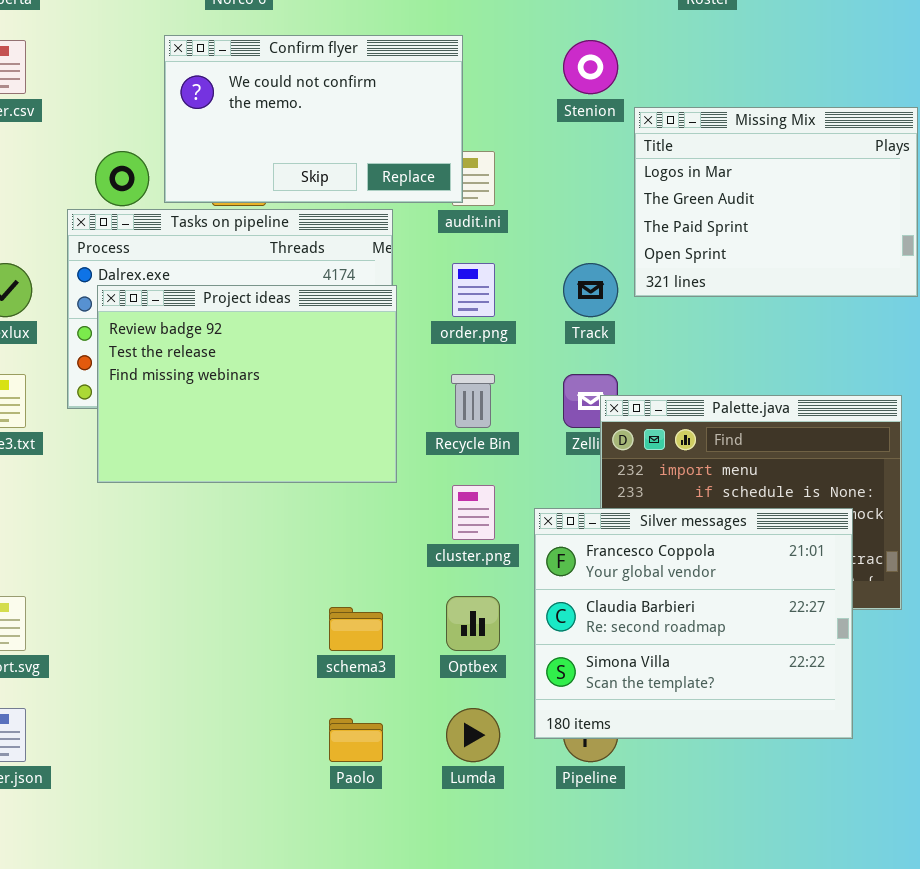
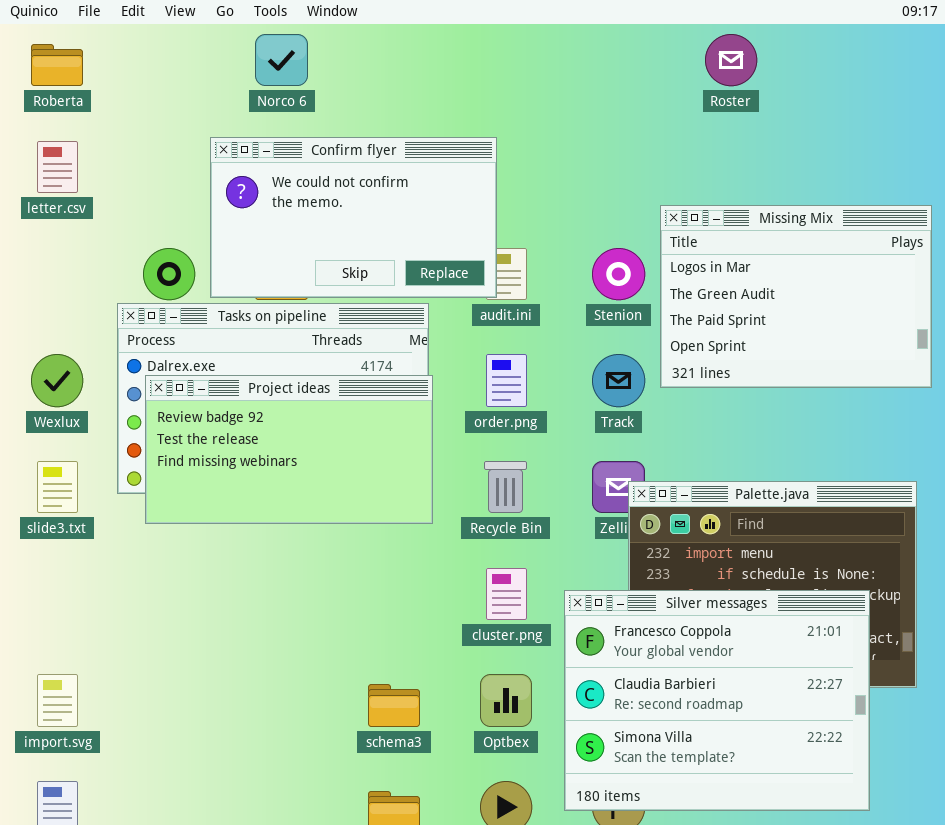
Stenion: [563,40,618,94] -> [592,248,645,300], moved
Project ideas: [97,285,397,483] -> [145,375,433,524], resized

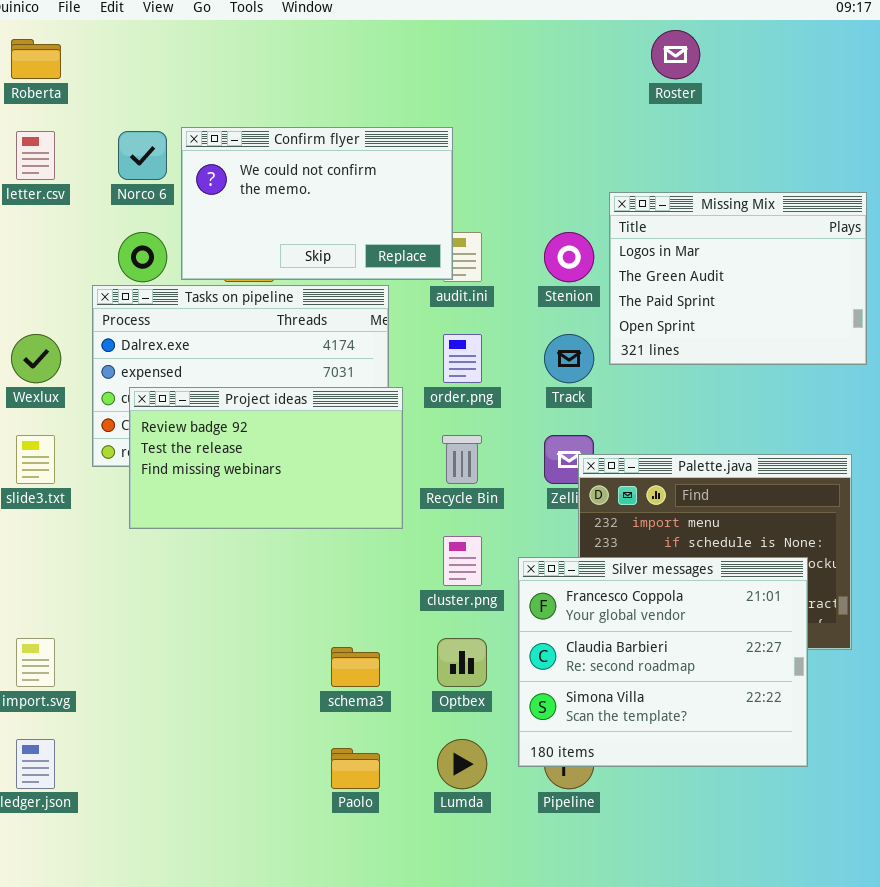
Norco 6: [255,34,308,86] -> [118,131,167,180], moved
Project ideas: [145,375,433,524] -> [129,387,403,529], moved

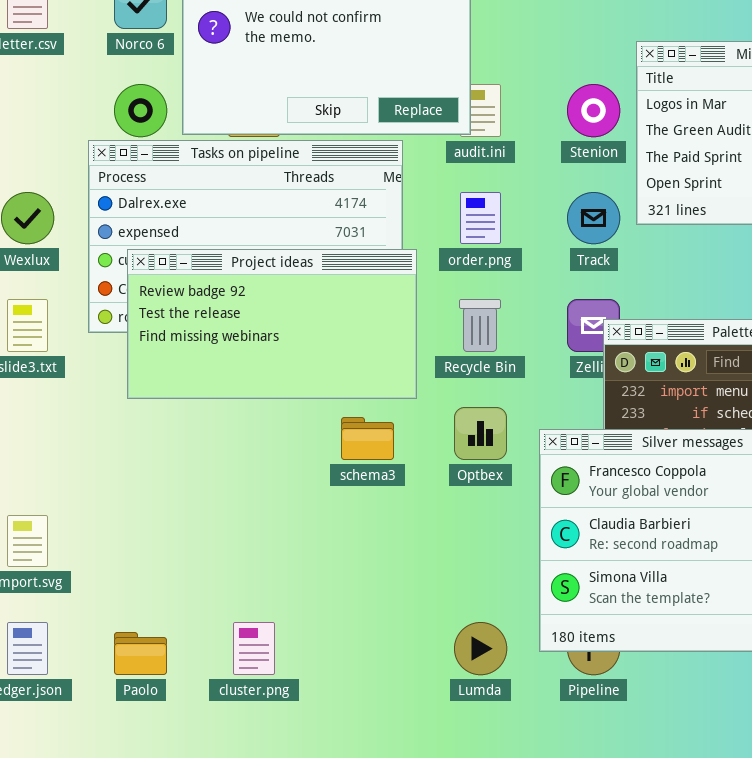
cluster.png: [443,536,482,586] -> [233,622,275,675], moved
Optbex: [437,638,487,687] -> [454,407,507,460], moved
schema3: [331,647,380,687] -> [341,417,394,460], moved
Paolo: [331,748,380,789] -> [114,632,167,675], moved

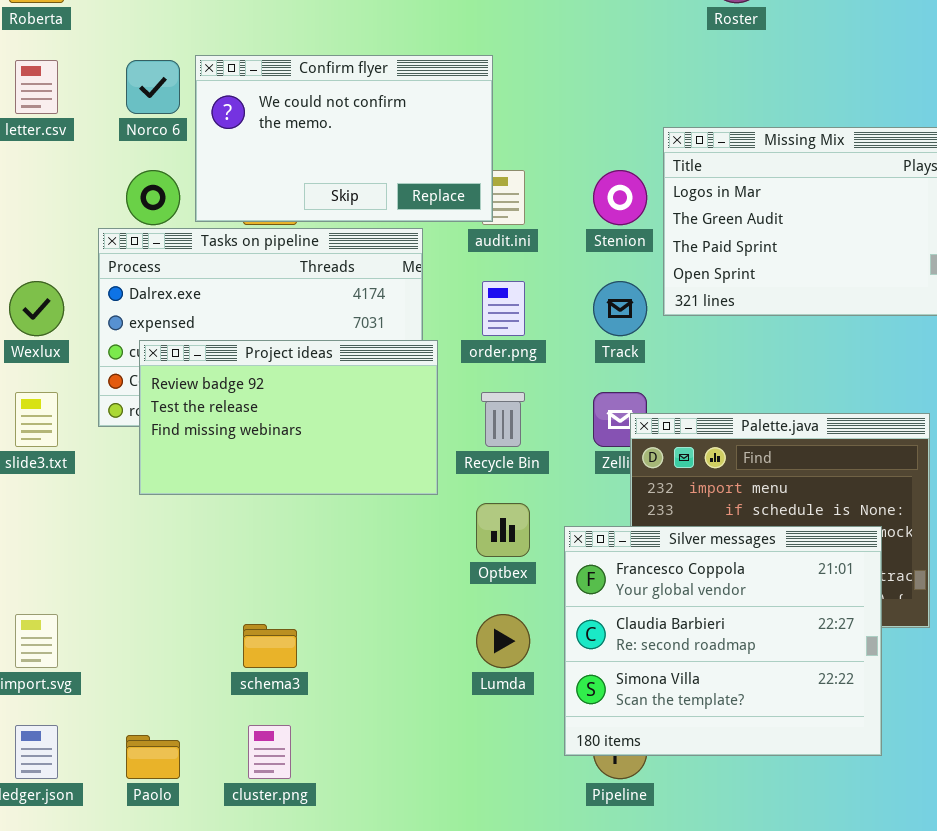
schema3: [341,417,394,460] -> [243,624,297,668], moved
Lumda: [454,622,507,675] -> [476,614,530,668], moved

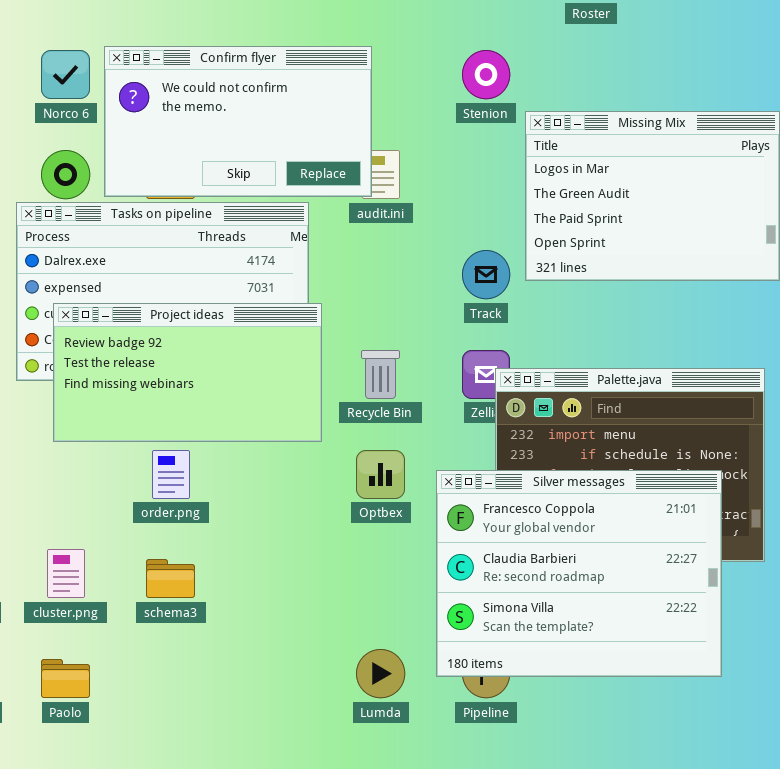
Stenion: [593,170,647,225] -> [462,50,510,99], moved
order.png: [482,281,525,336] -> [152,450,190,499], moved
Lumda: [476,614,530,668] -> [356,649,405,698], moved
cluster.png: [248,725,291,779] -> [47,549,85,598], moved

